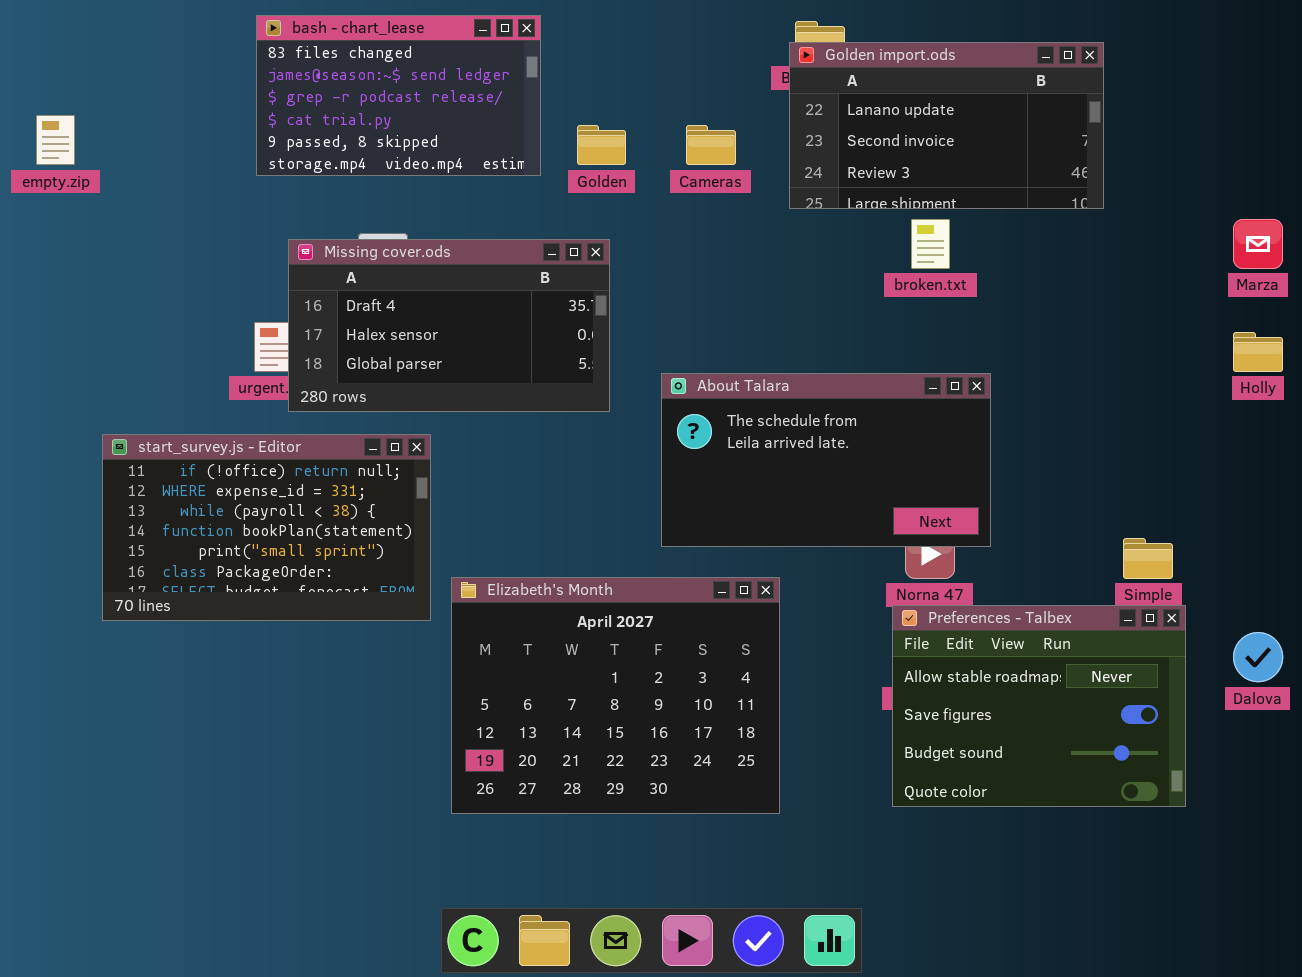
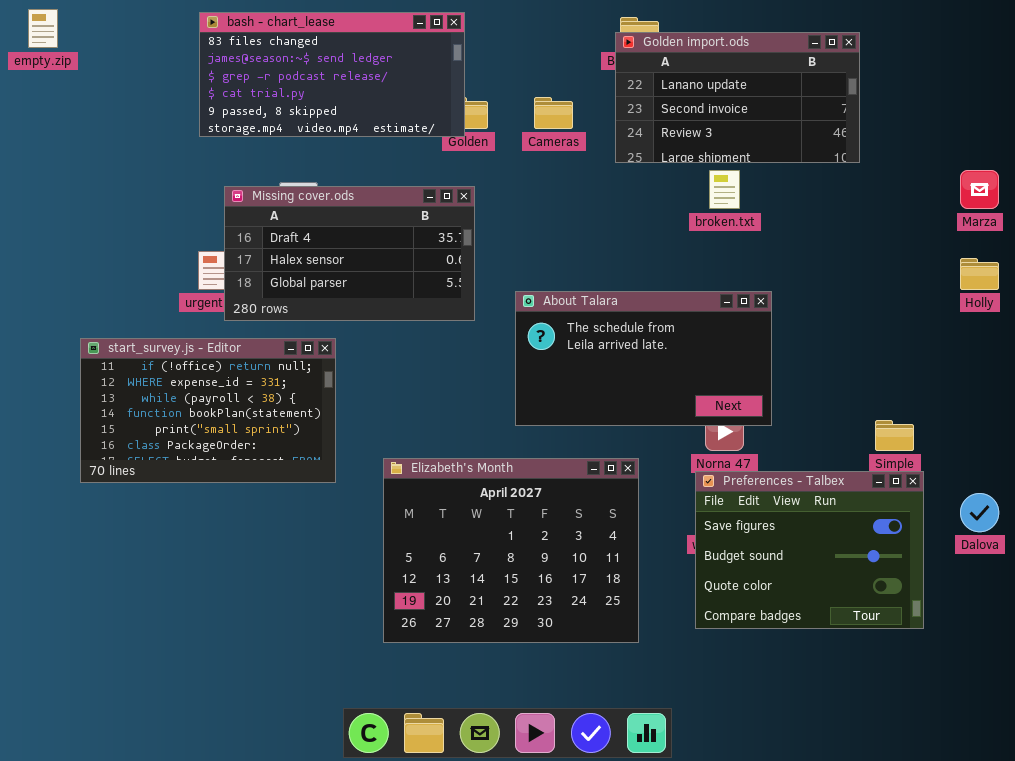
bash - chart_lease: [256,15,541,176] -> [199,12,465,137], resized
empty.zip: [36,115,75,165] -> [28,9,58,48], moved
Elizabeth's Month: [451,577,780,814] -> [383,458,639,643], moved
Preferences - Talbex: [892,605,1186,807] -> [695,471,924,629], scrolled down 1 row

